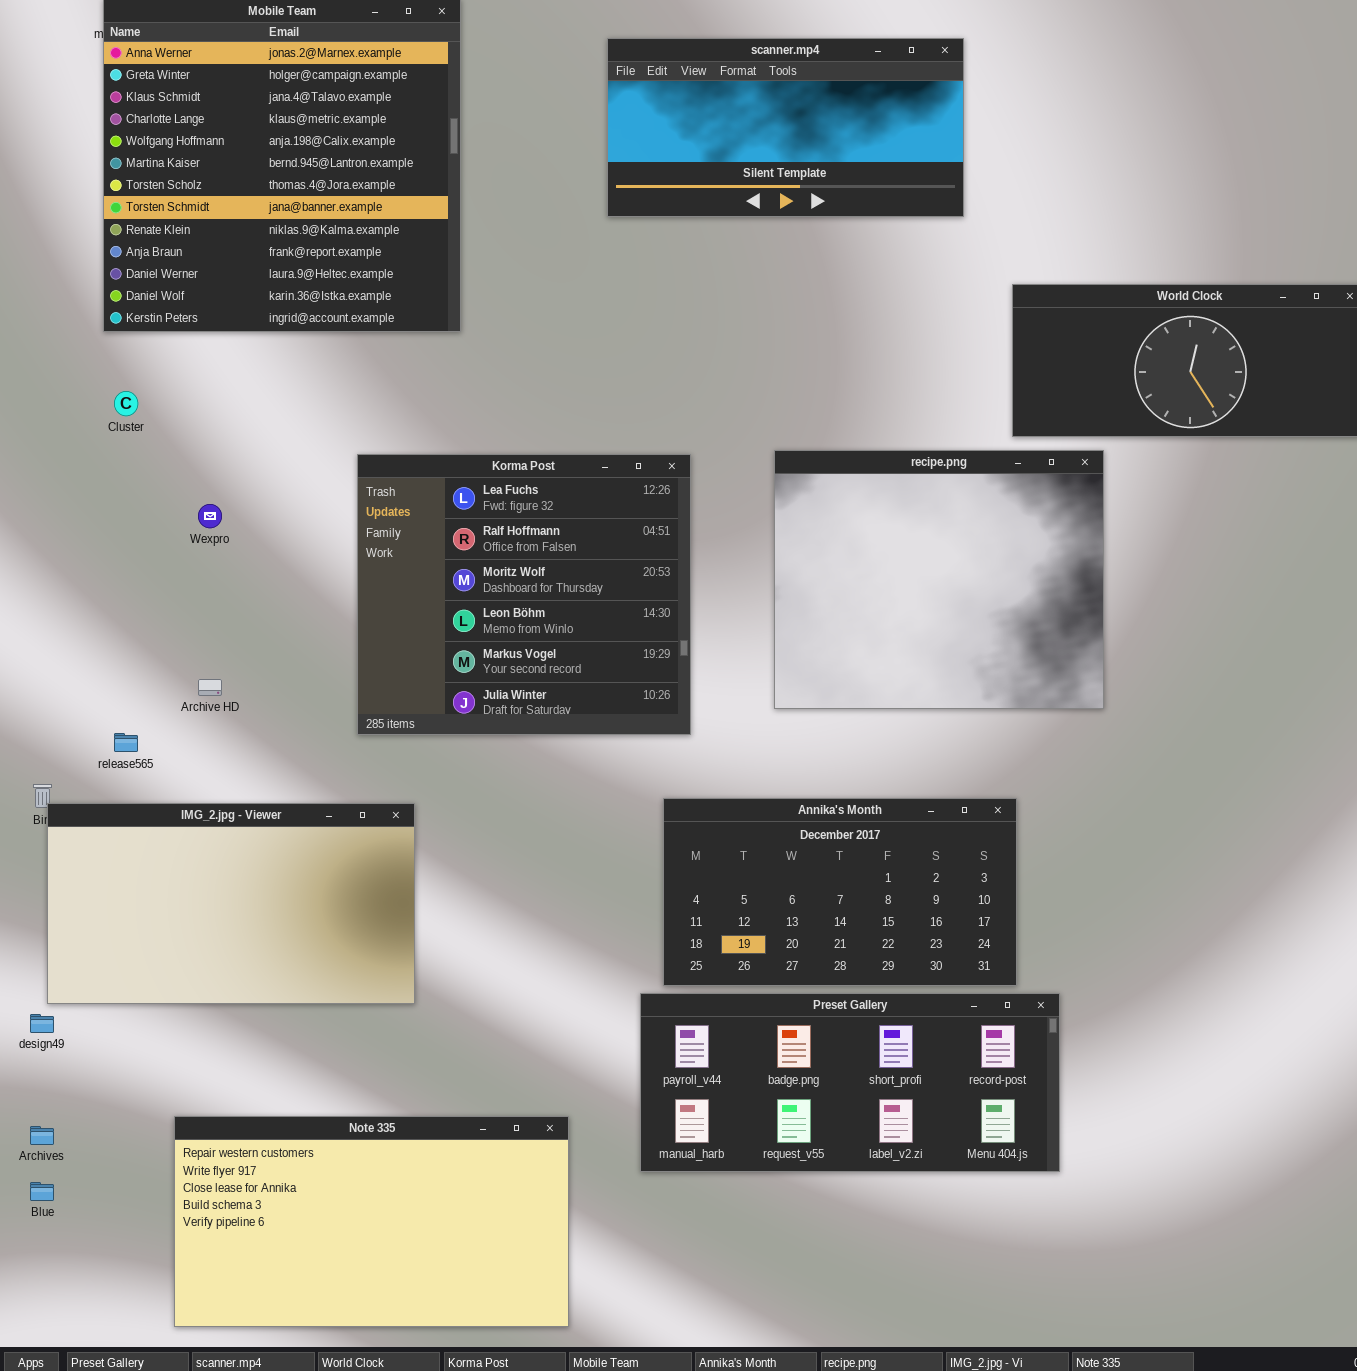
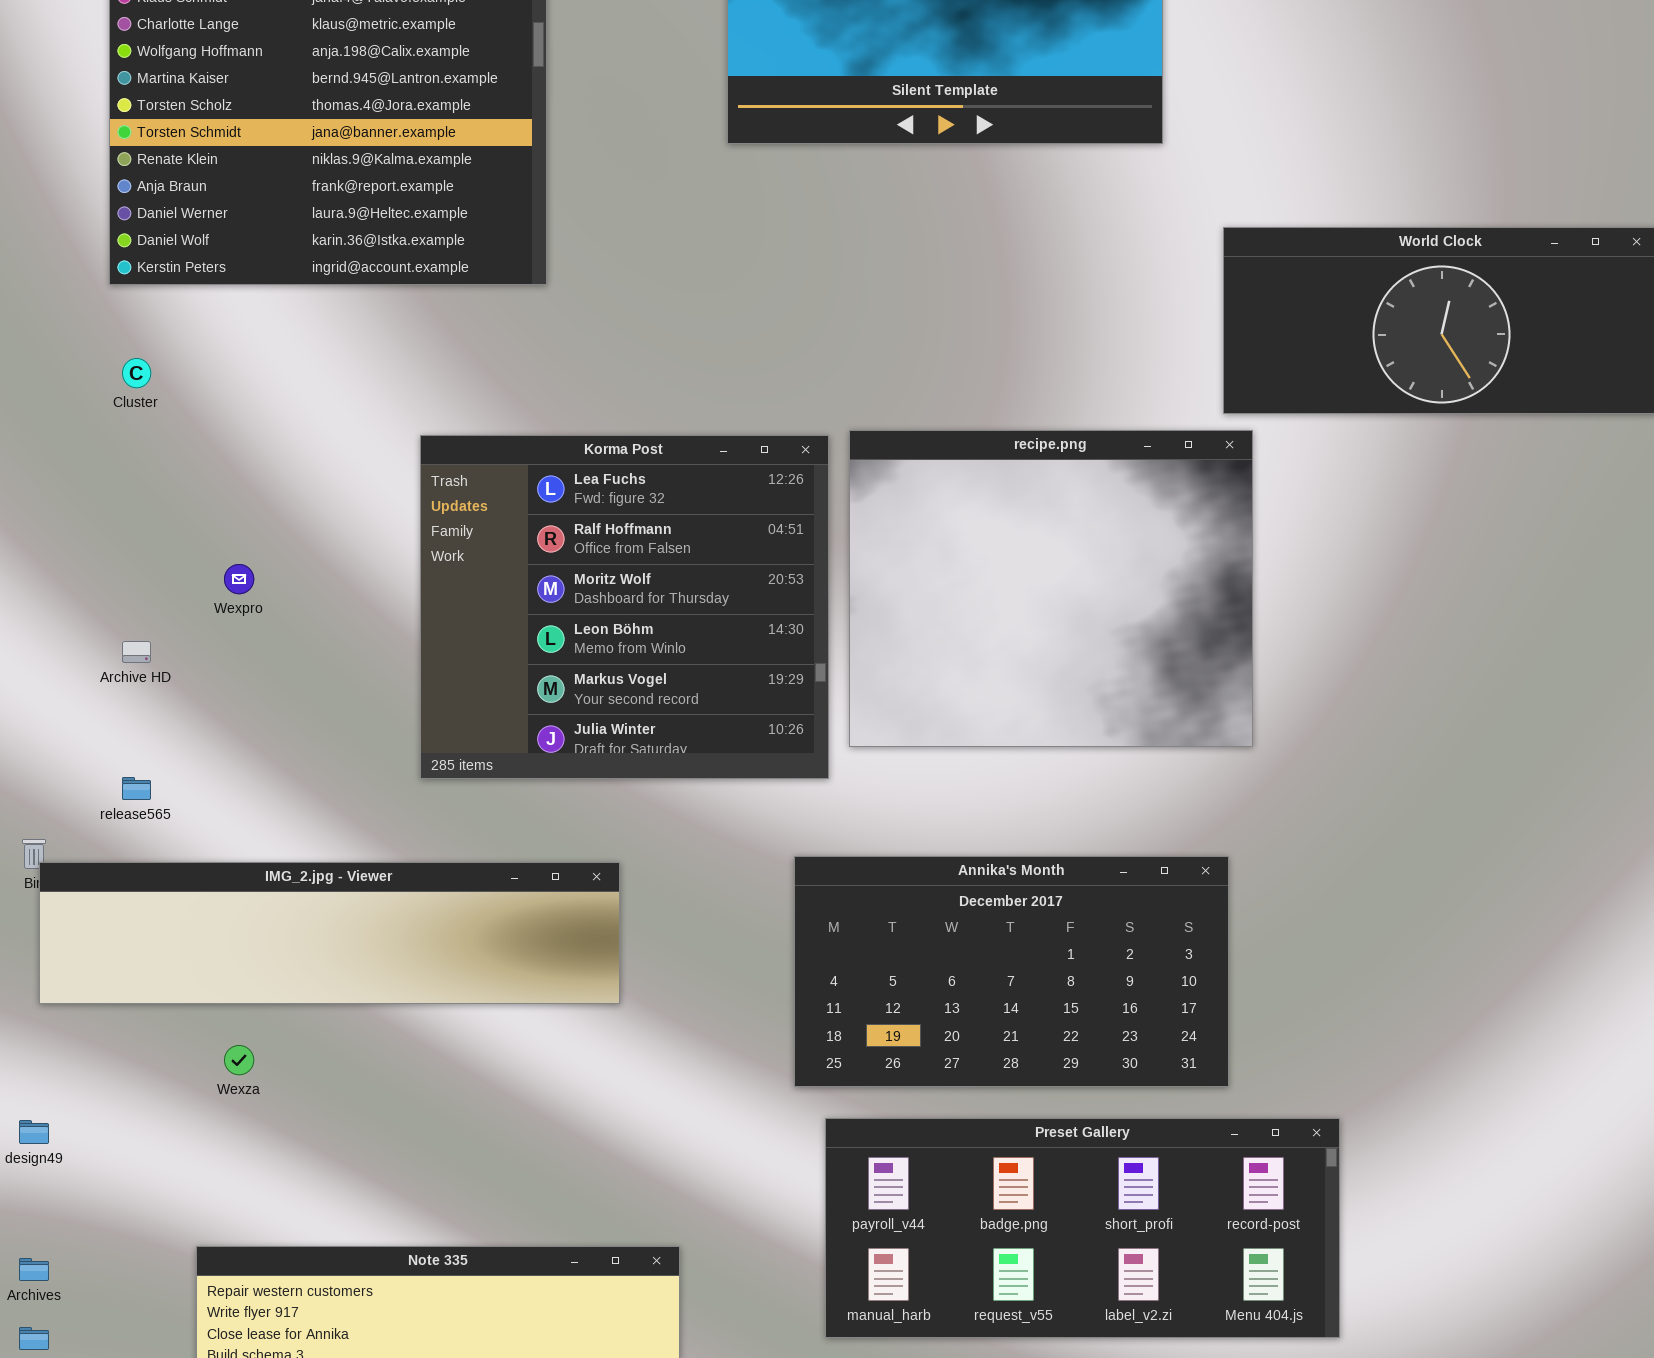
recipe.png: [774,450,1104,709] -> [849,430,1253,747], moved
Wexpro: [198,504,222,528] -> [224,564,254,594], moved
Archive HD: [198,679,222,696] -> [122,641,151,663], moved
IMG_2.jpg - Viewer: [47,803,415,1004] -> [39,862,620,1004], resized
Preset Gallery: [640,993,1060,1172] -> [825,1118,1340,1338], moved

